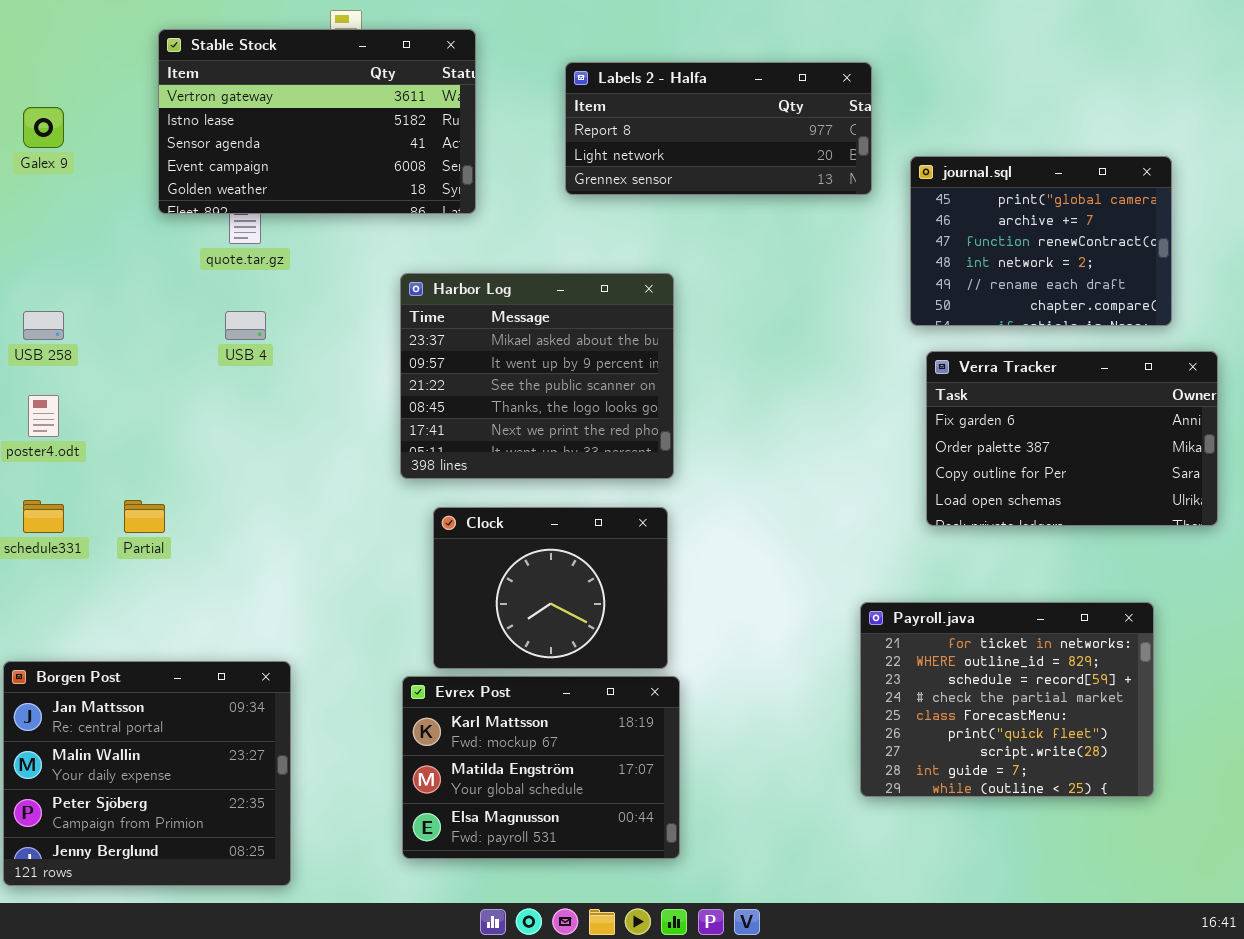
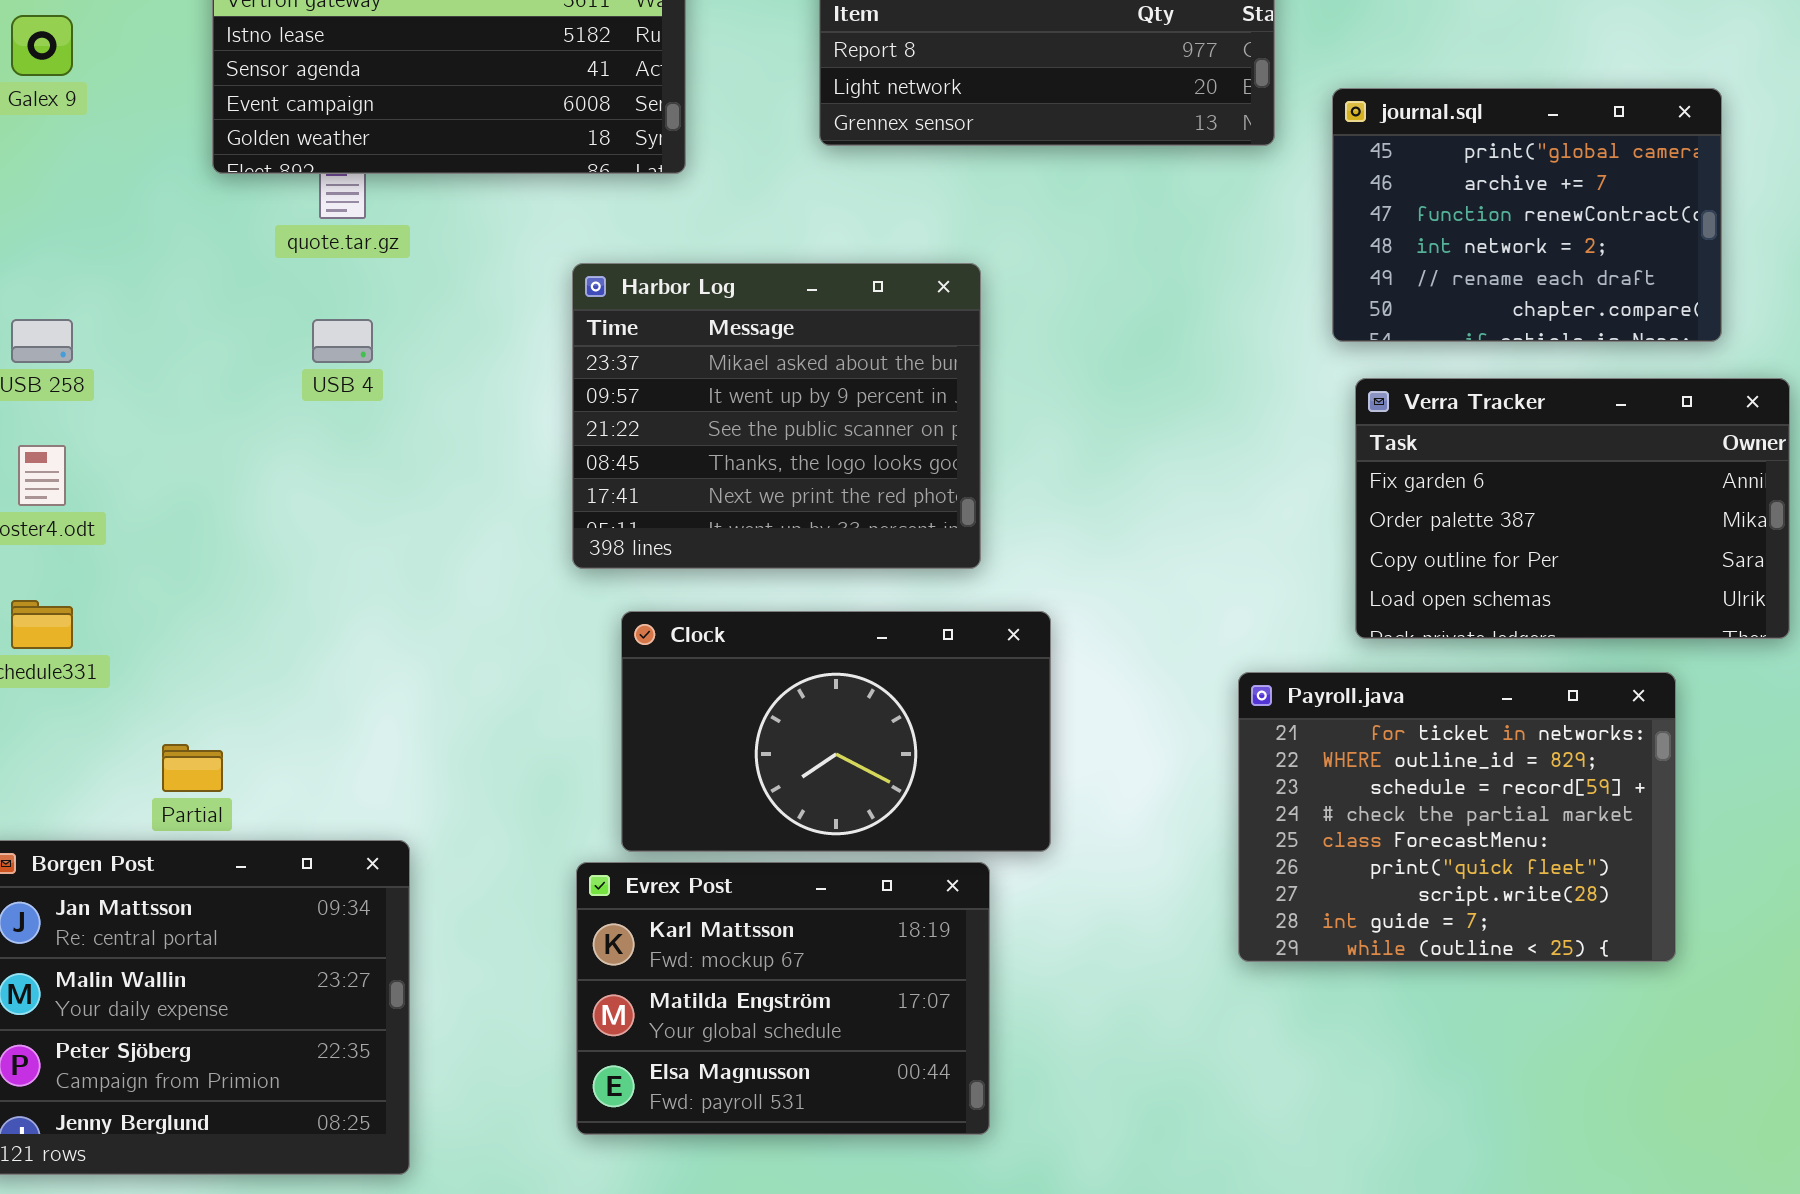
Partial: [124,500,165,533] -> [162,744,223,792], moved
Clock: [433,507,668,669] -> [621,611,1051,852], resized
Payroll.java: [860,602,1154,797] -> [1238,672,1676,962], moved

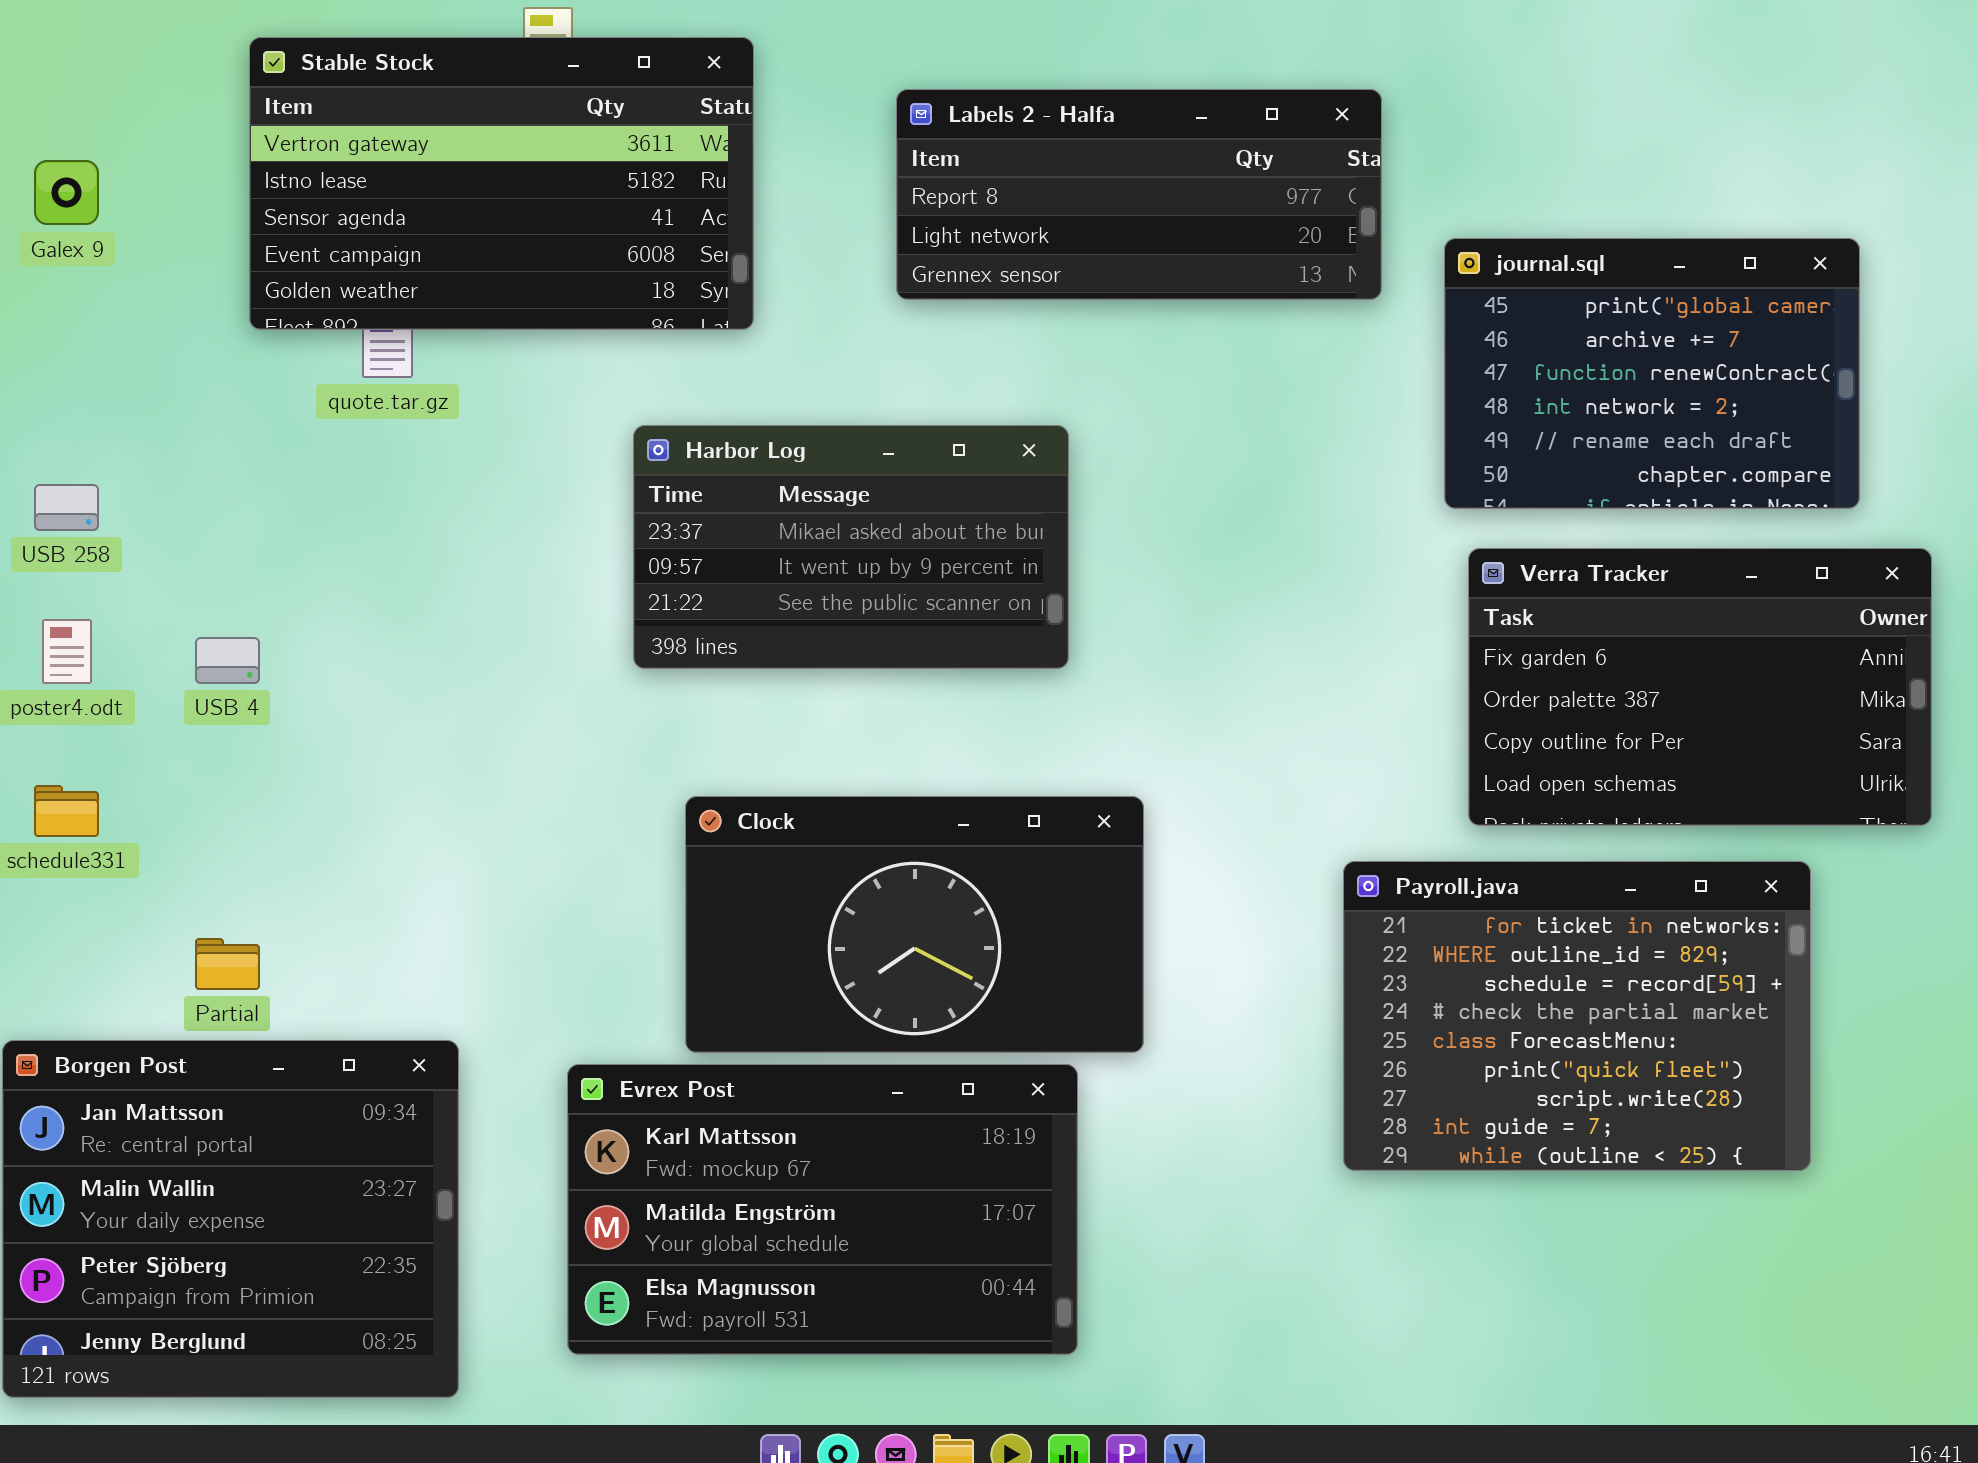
Harbor Log: [572,263,981,569] -> [633,425,1069,669], resized
USB 4: [312,319,373,363] -> [195,637,260,684], moved
Evrex Post: [576,862,990,1135] -> [567,1064,1078,1355], resized

